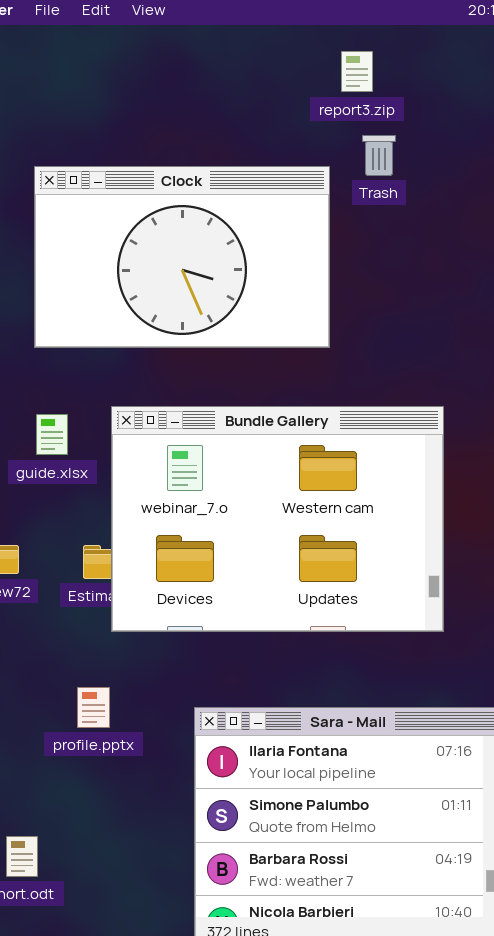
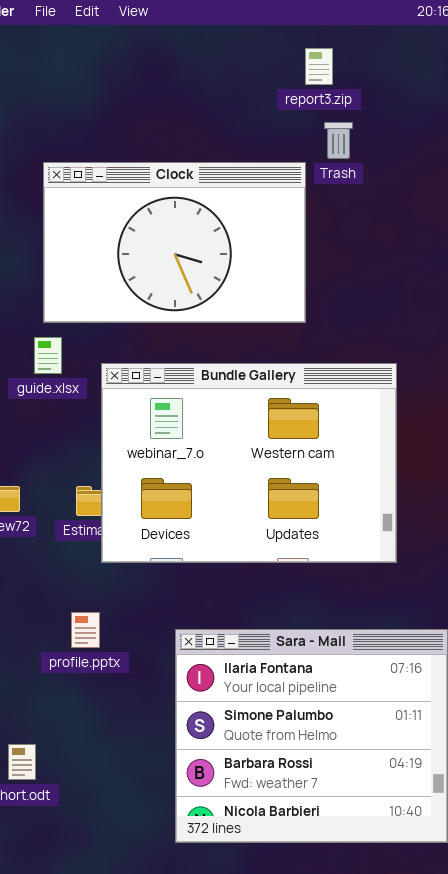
Clock: [34,166,330,348] -> [43,162,306,323], moved
guide.xlsx: [36,414,68,455] -> [34,337,62,374], moved

